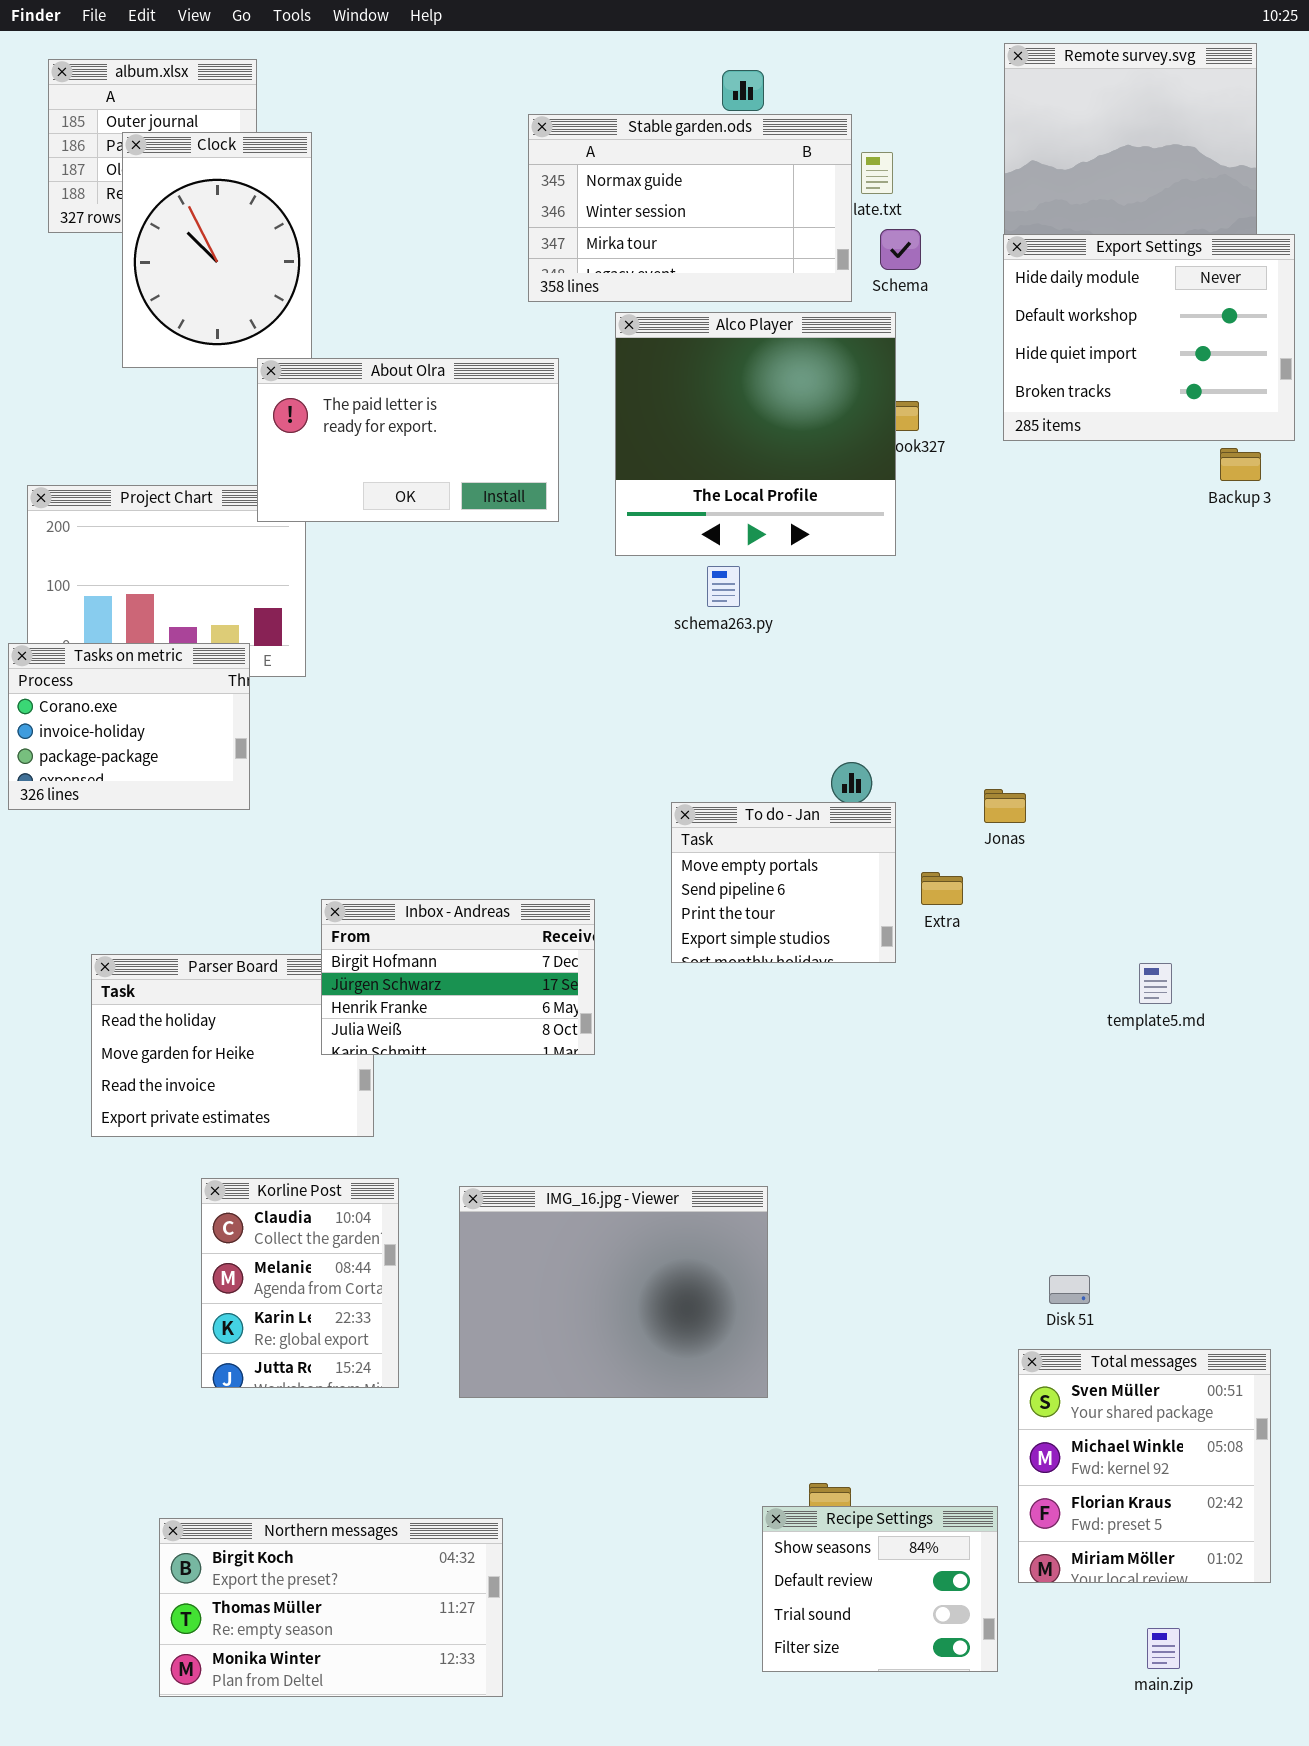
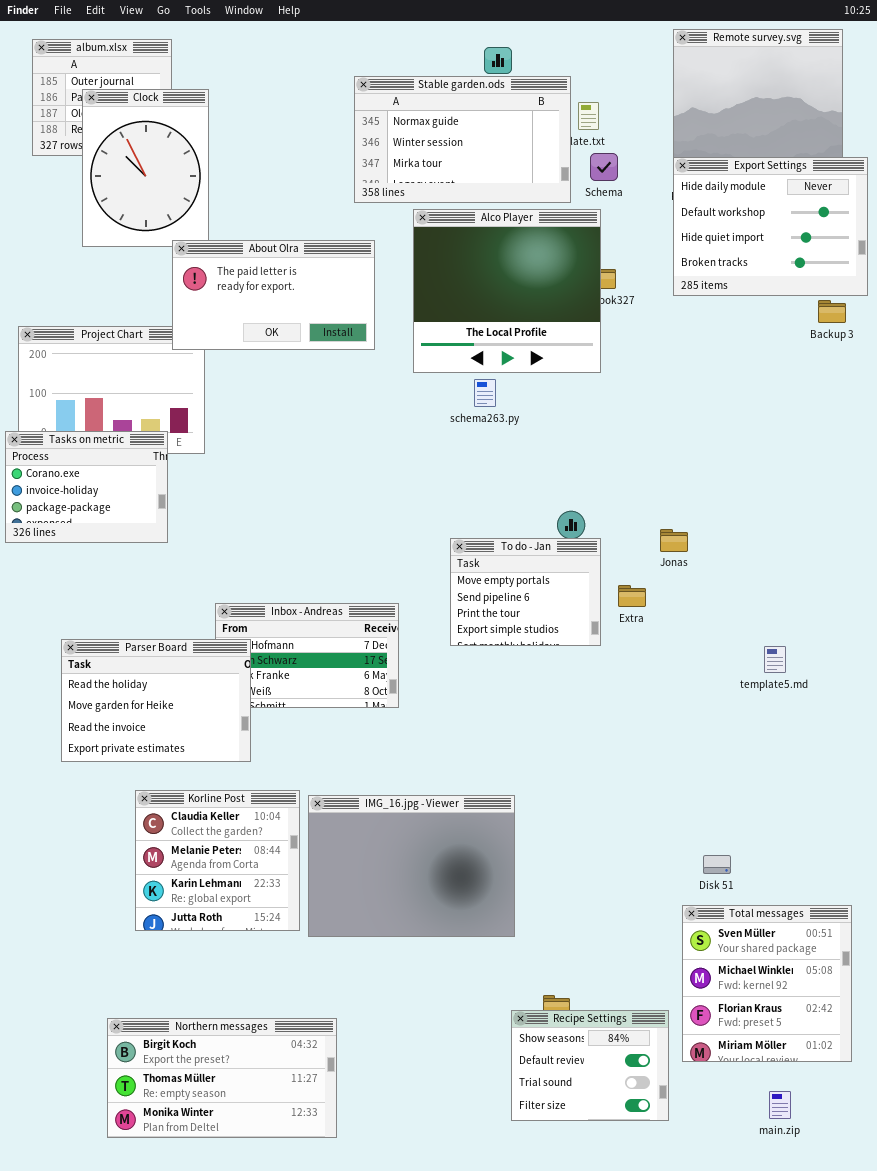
Parser Board: [91,954,374,1137] -> [61,639,251,762], raised
Korline Post: [201,1178,399,1388] -> [135,790,300,931], resized

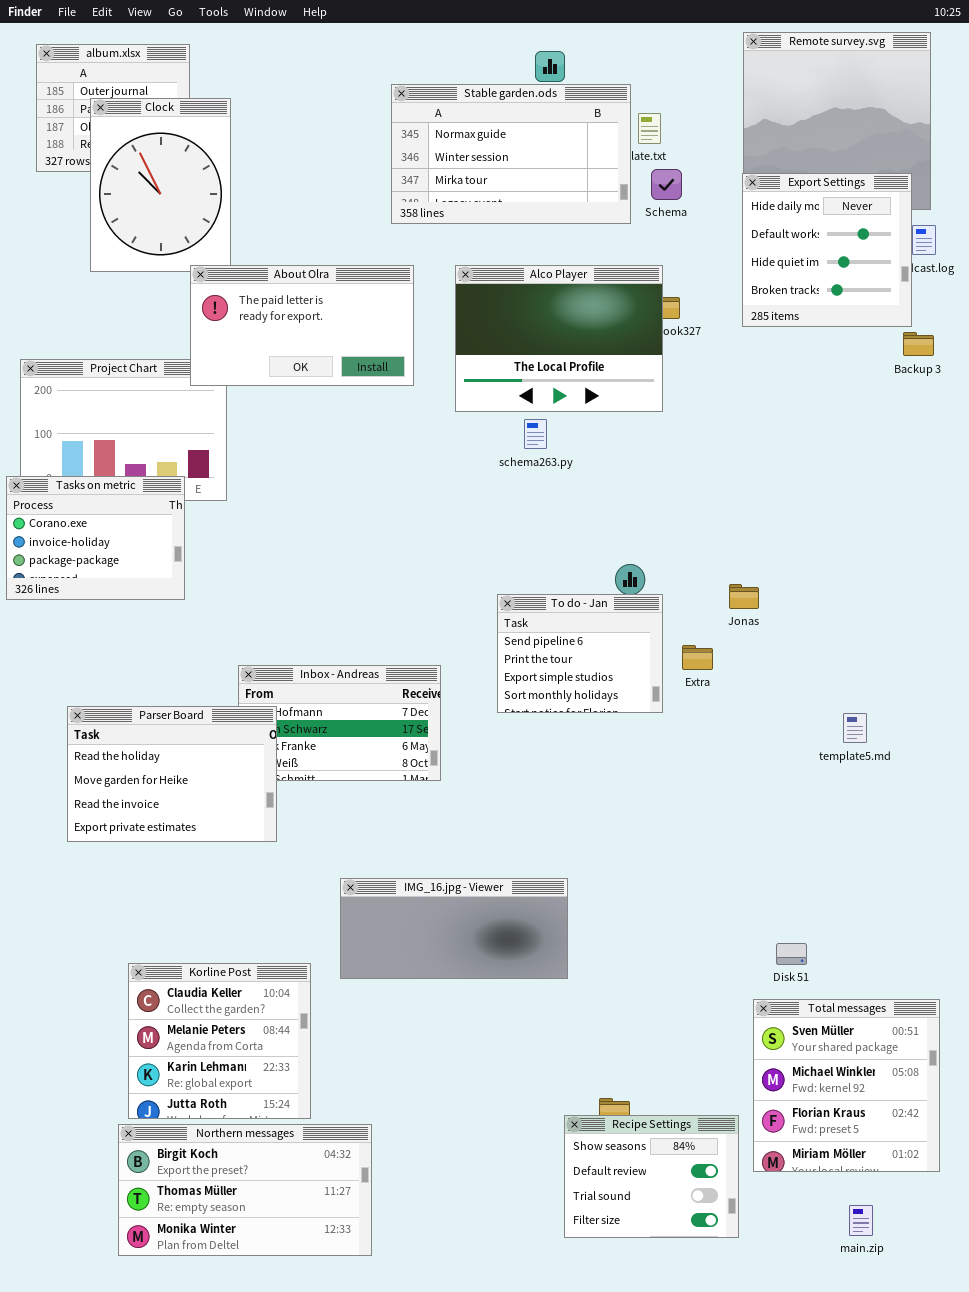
Export Settings: [673,157,868,296] -> [742,173,912,327], resized
Alco Player: [413,209,601,373] -> [455,265,663,412], resized
To do - Jan: [450,538,601,646] -> [497,594,663,713], scrolled down 1 row
Korline Post: [135,790,300,931] -> [128,963,311,1119], moved
IMG_16.jpg - Viewer: [308,795,515,937] -> [340,878,568,979], resized

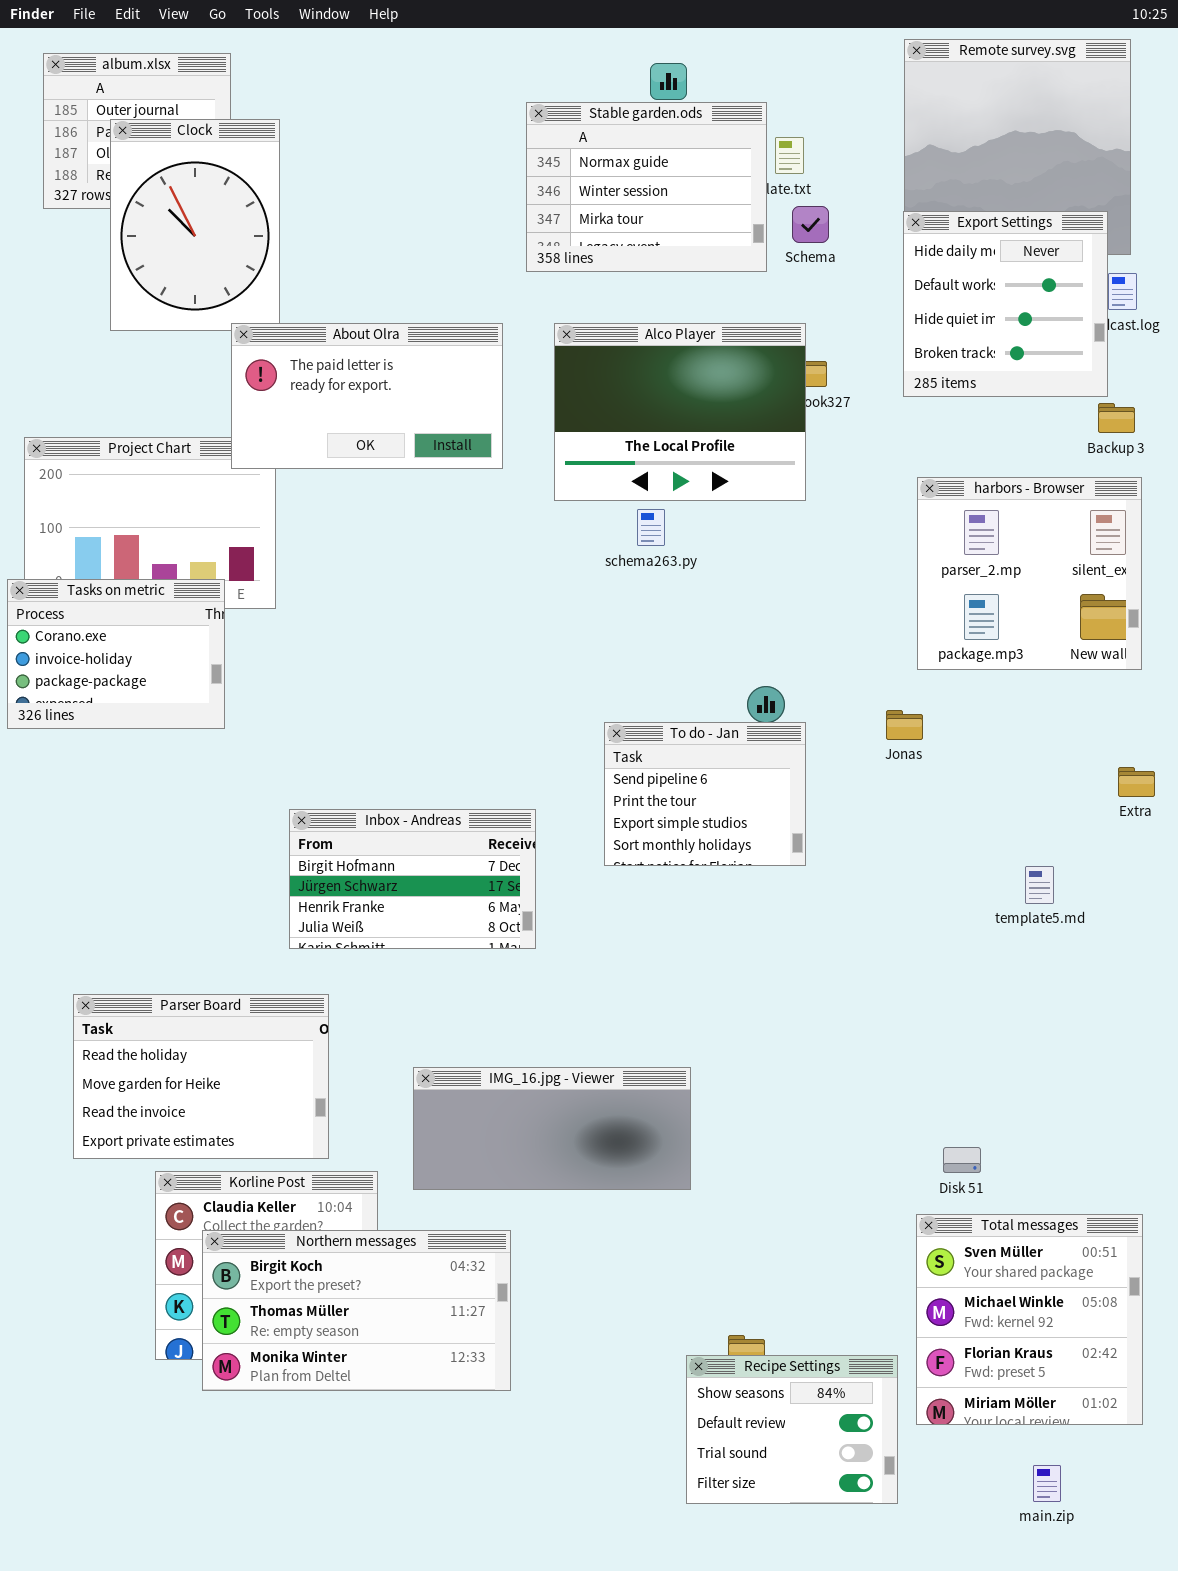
Stable garden.ods: [391,84,631,224] -> [526,102,767,272], resized
harbors - Browser: none -> [917,477,1142,670], opened
Extra: [682,645,713,670] -> [1118,767,1155,797], moved
Parser Board: [67,706,277,842] -> [73,994,329,1159], moved
Northern messages: [118,1124,372,1256] -> [202,1230,511,1391], moved

